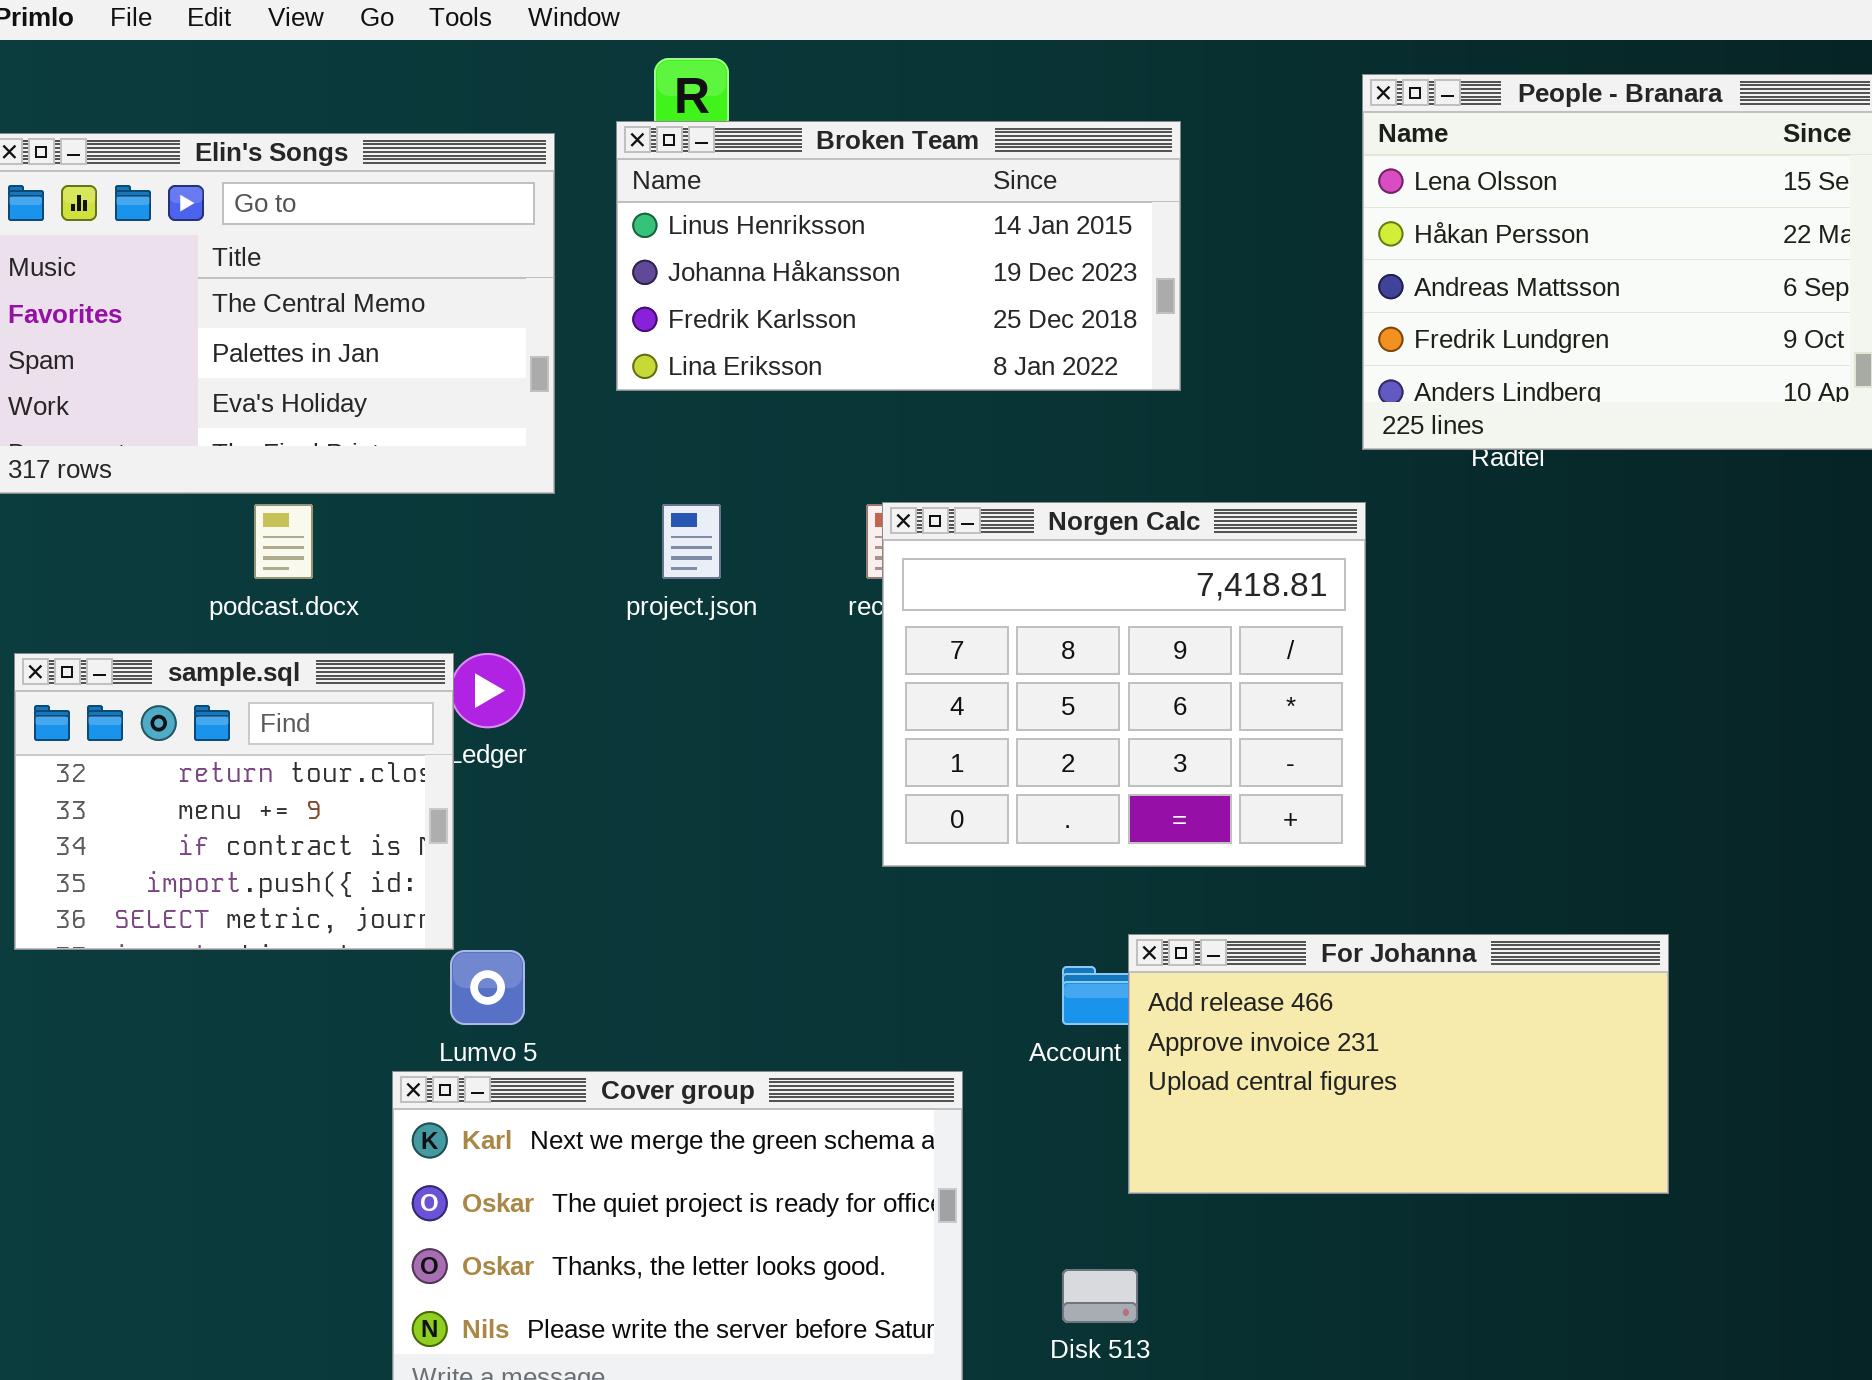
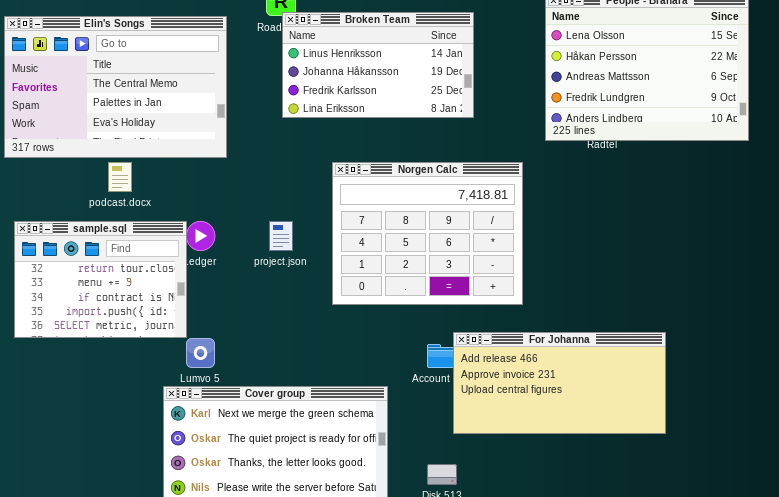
Broken Team: [616,121,1181,391] -> [282,12,474,118], resized
Norgen Calc: [882,502,1366,867] -> [332,162,523,305], moved
project.json: [662,504,721,579] -> [269,221,293,251], moved

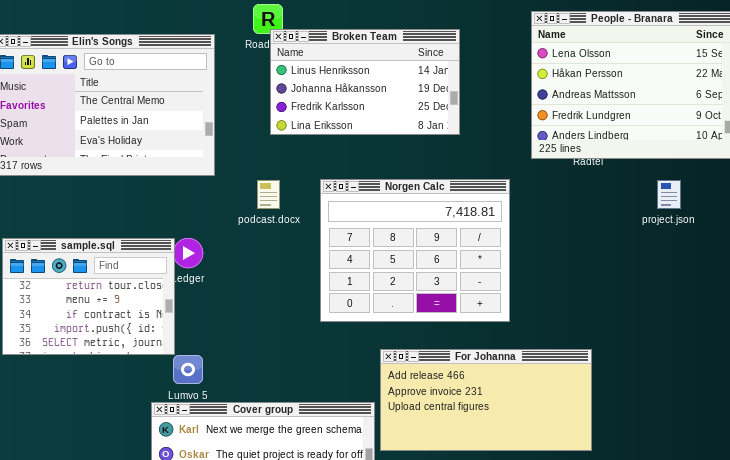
podcast.docx: [108,162,132,192] -> [257,180,280,209], moved
project.json: [269,221,293,251] -> [657,180,681,209], moved
For Johanna: [453,332,666,434] -> [380,349,592,451], moved

